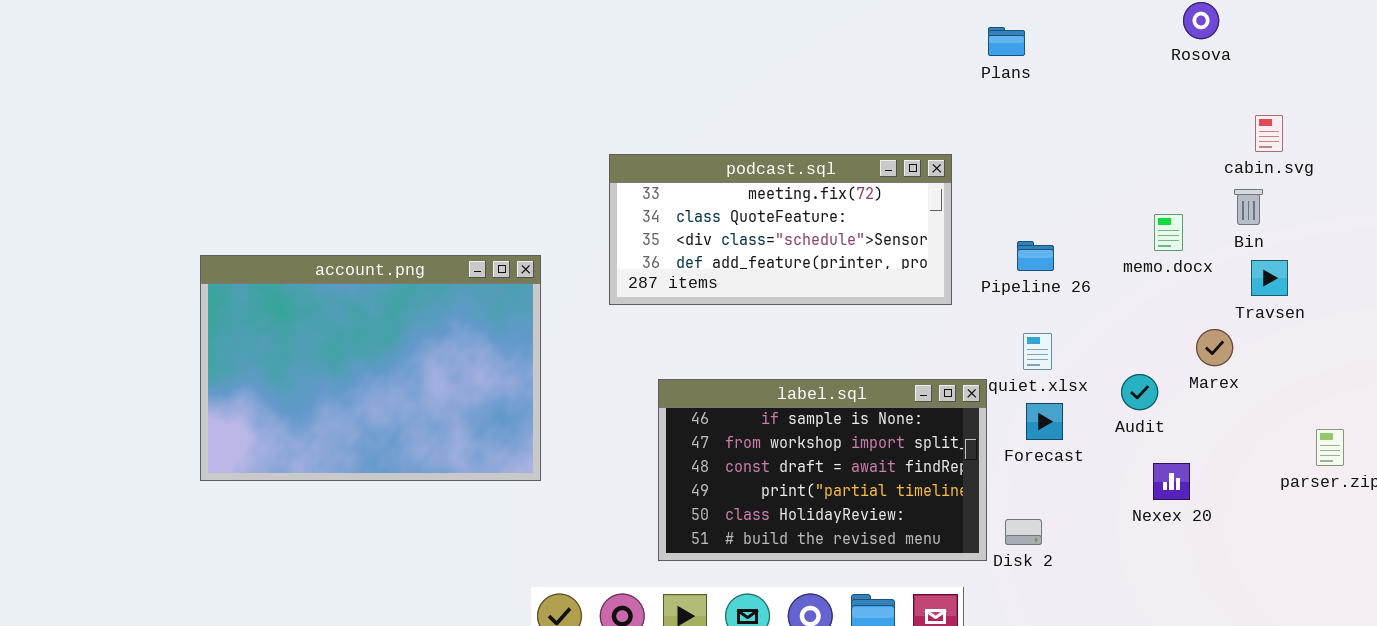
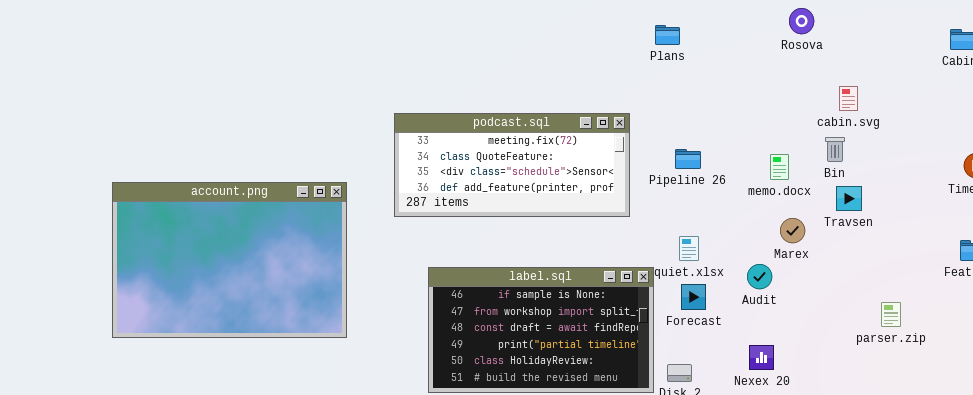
Pipeline 26: [1017,241,1054,271] -> [675,149,701,169], moved
Marex: [1196,329,1233,366] -> [780,218,805,243], moved
Nexex 20: [1153,463,1190,500] -> [749,345,774,370], moved

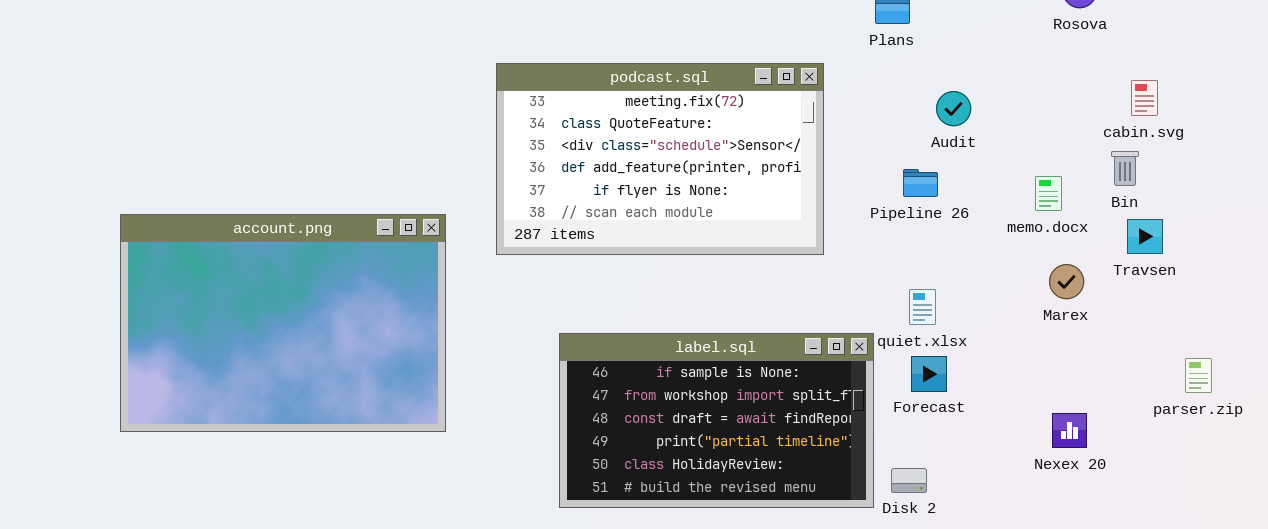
podcast.sql: [394,113,630,217] -> [496,63,824,255], moved, resized
Audit: [747,264,772,289] -> [936,91,971,126], moved
parser.zip: [881,302,901,327] -> [1185,358,1212,393], moved
Nexex 20: [749,345,774,370] -> [1052,413,1087,448], moved

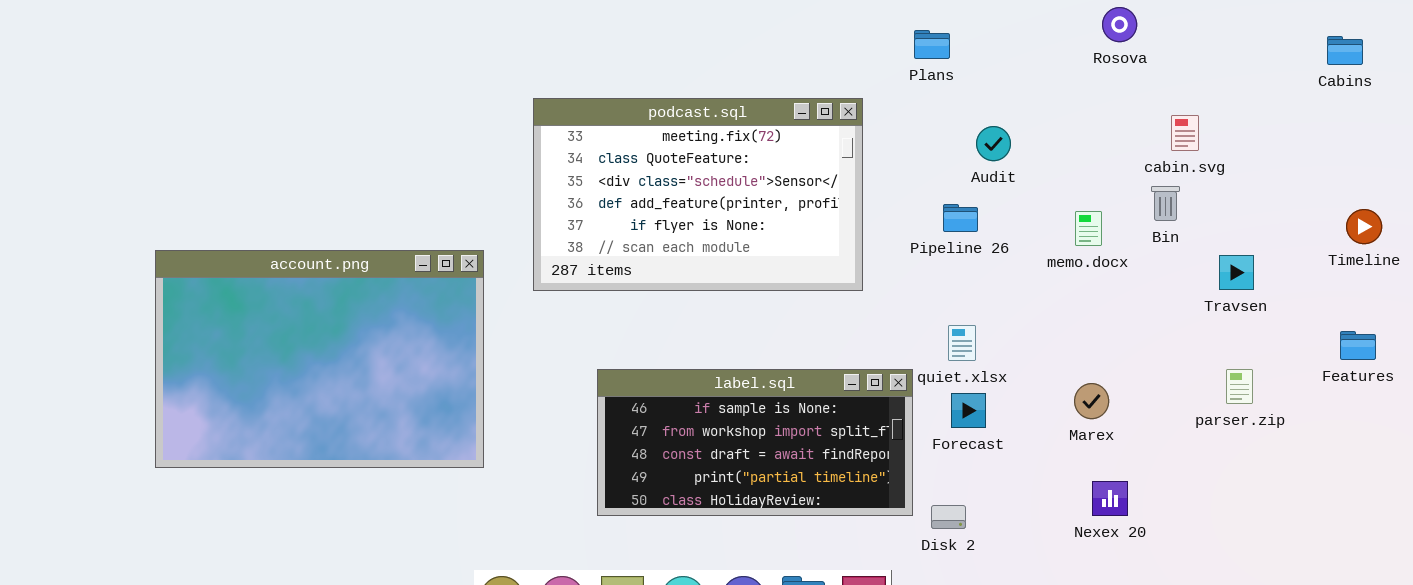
Travsen: [1127,219,1163,254] -> [1219,255,1254,290], moved
Marex: [1049,264,1084,299] -> [1074,383,1109,419], moved
label.sql: [559,333,874,508] -> [597,369,913,516], resized
parser.zip: [1185,358,1212,393] -> [1226,369,1253,404], moved
Nexex 20: [1052,413,1087,448] -> [1092,481,1128,516], moved

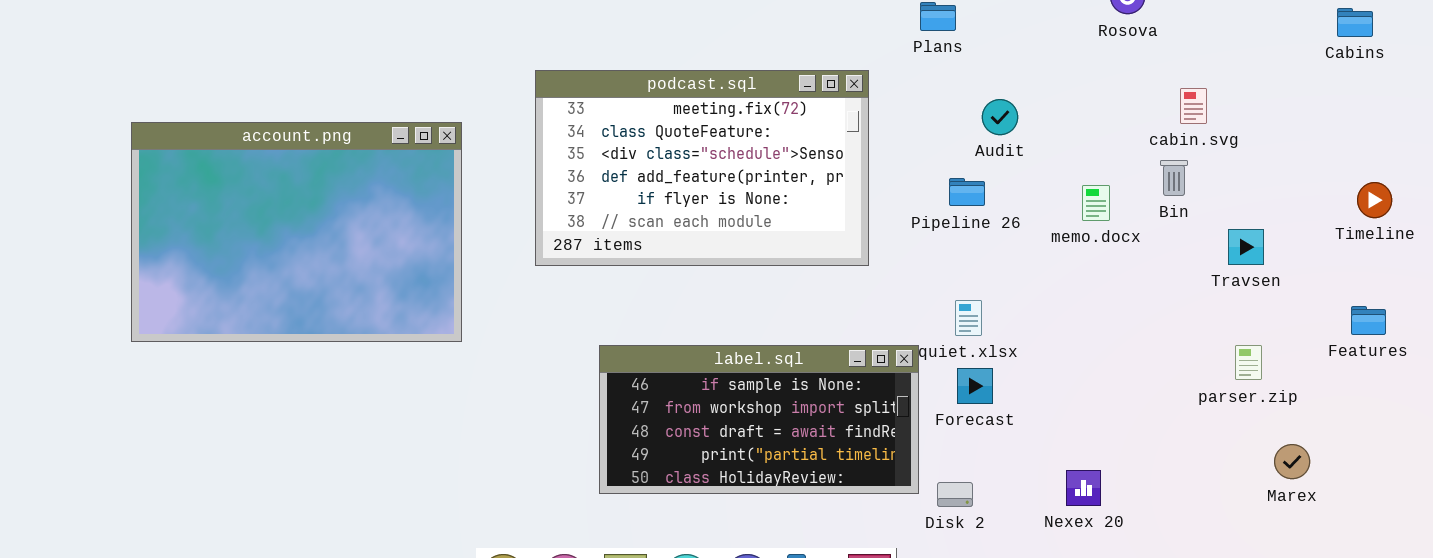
account.png: [155,250,484,468] -> [131,122,462,342], moved
Marex: [1074,383,1109,419] -> [1274,444,1310,479], moved
Nexex 20: [1092,481,1128,516] -> [1066,470,1101,506], moved

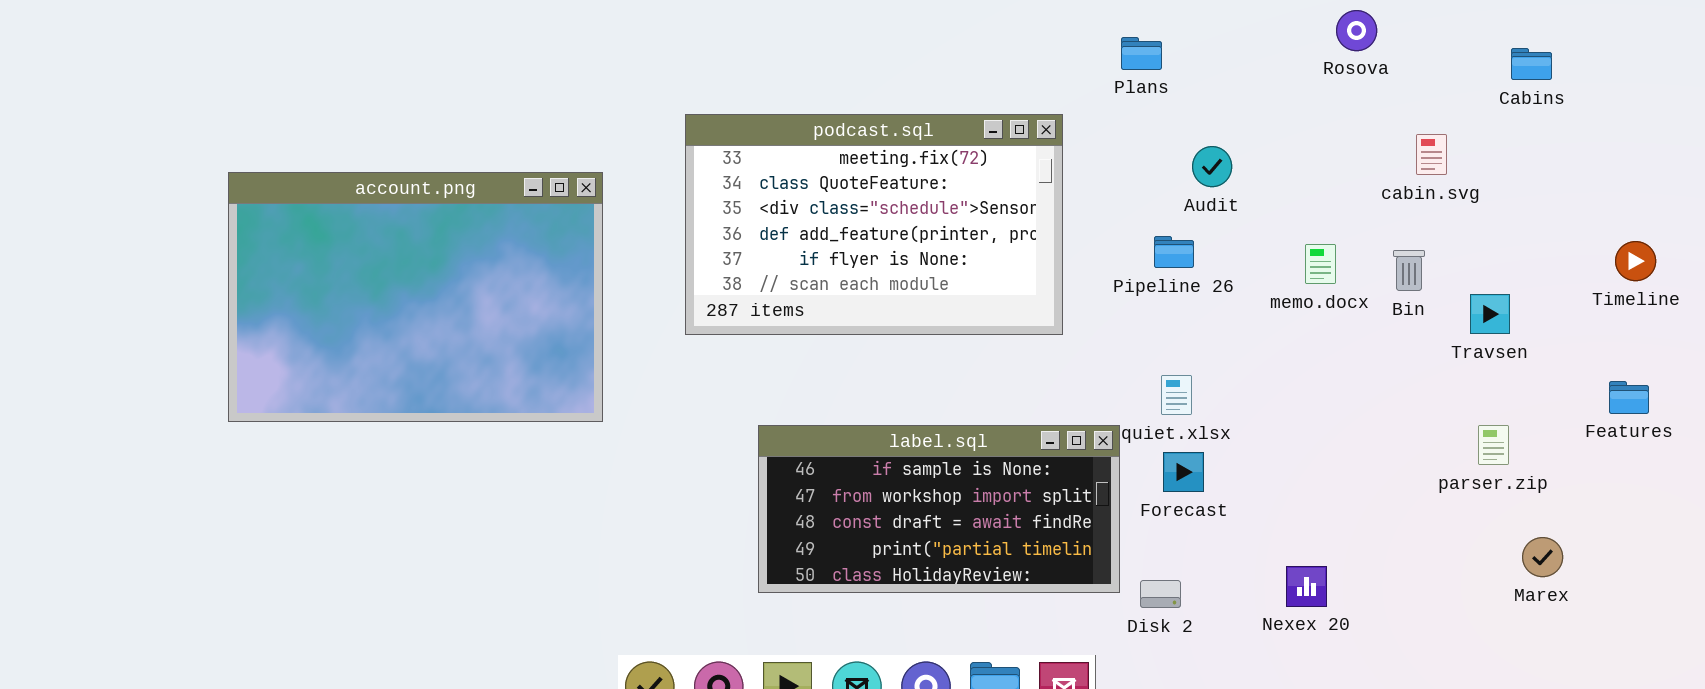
Cabins: [1337,8,1373,37] -> [1511,48,1552,80], moved
Bin: [1160,160,1188,196] -> [1393,250,1425,291], moved

